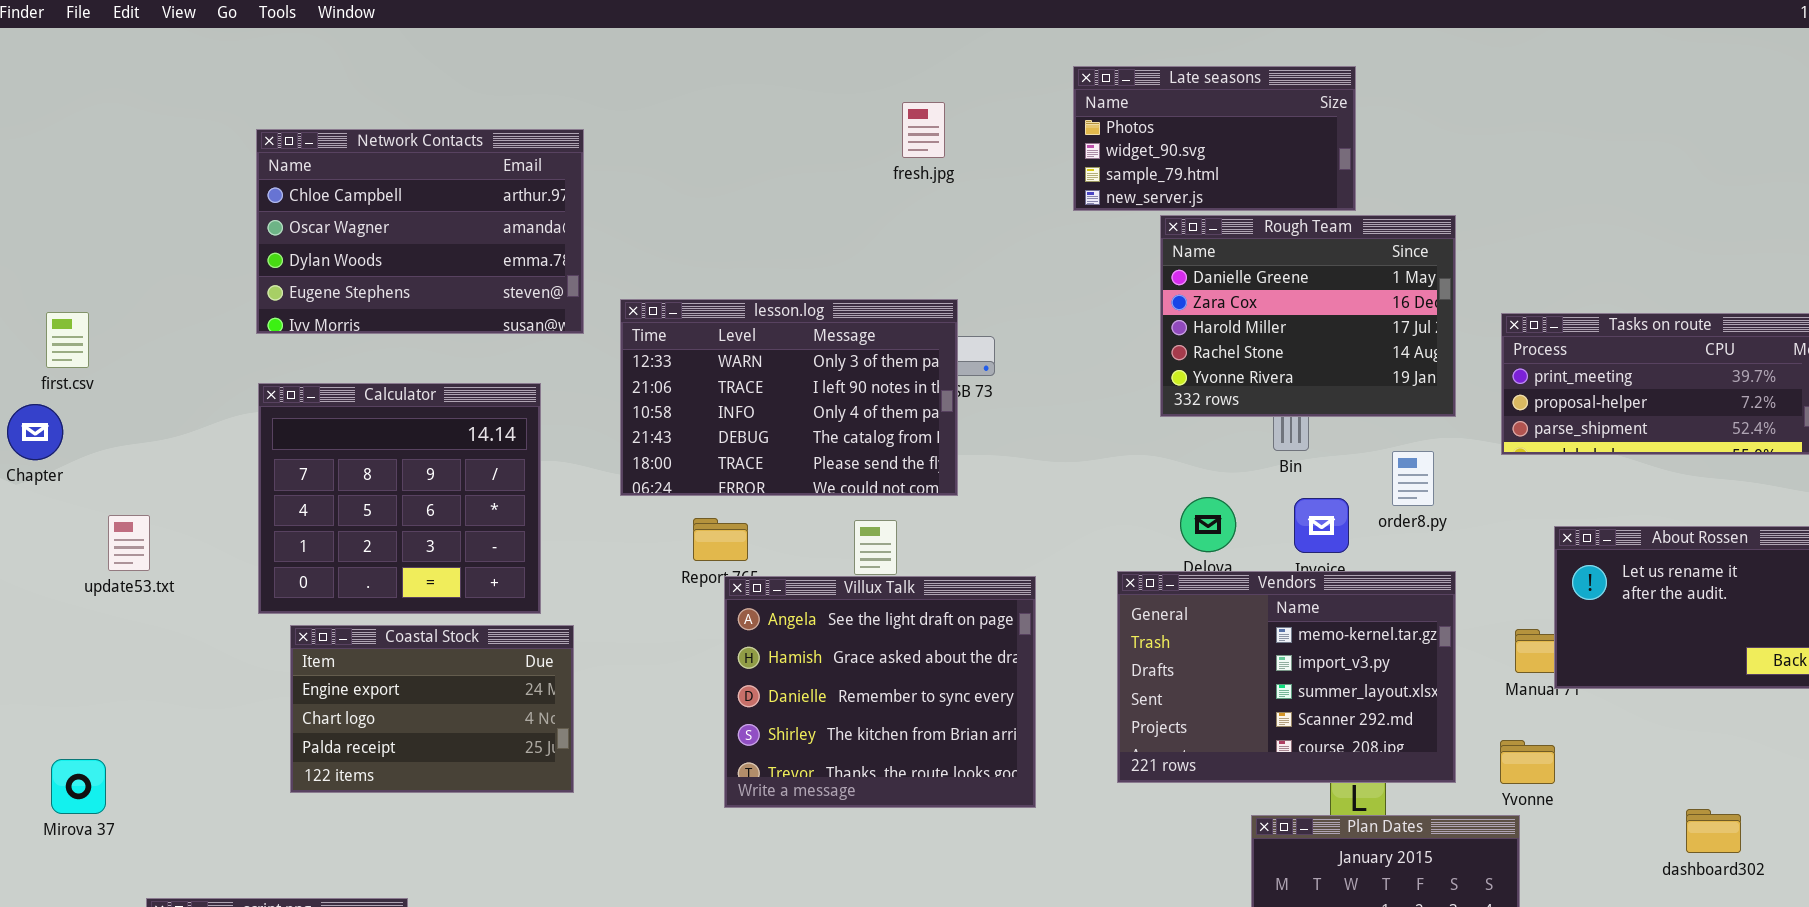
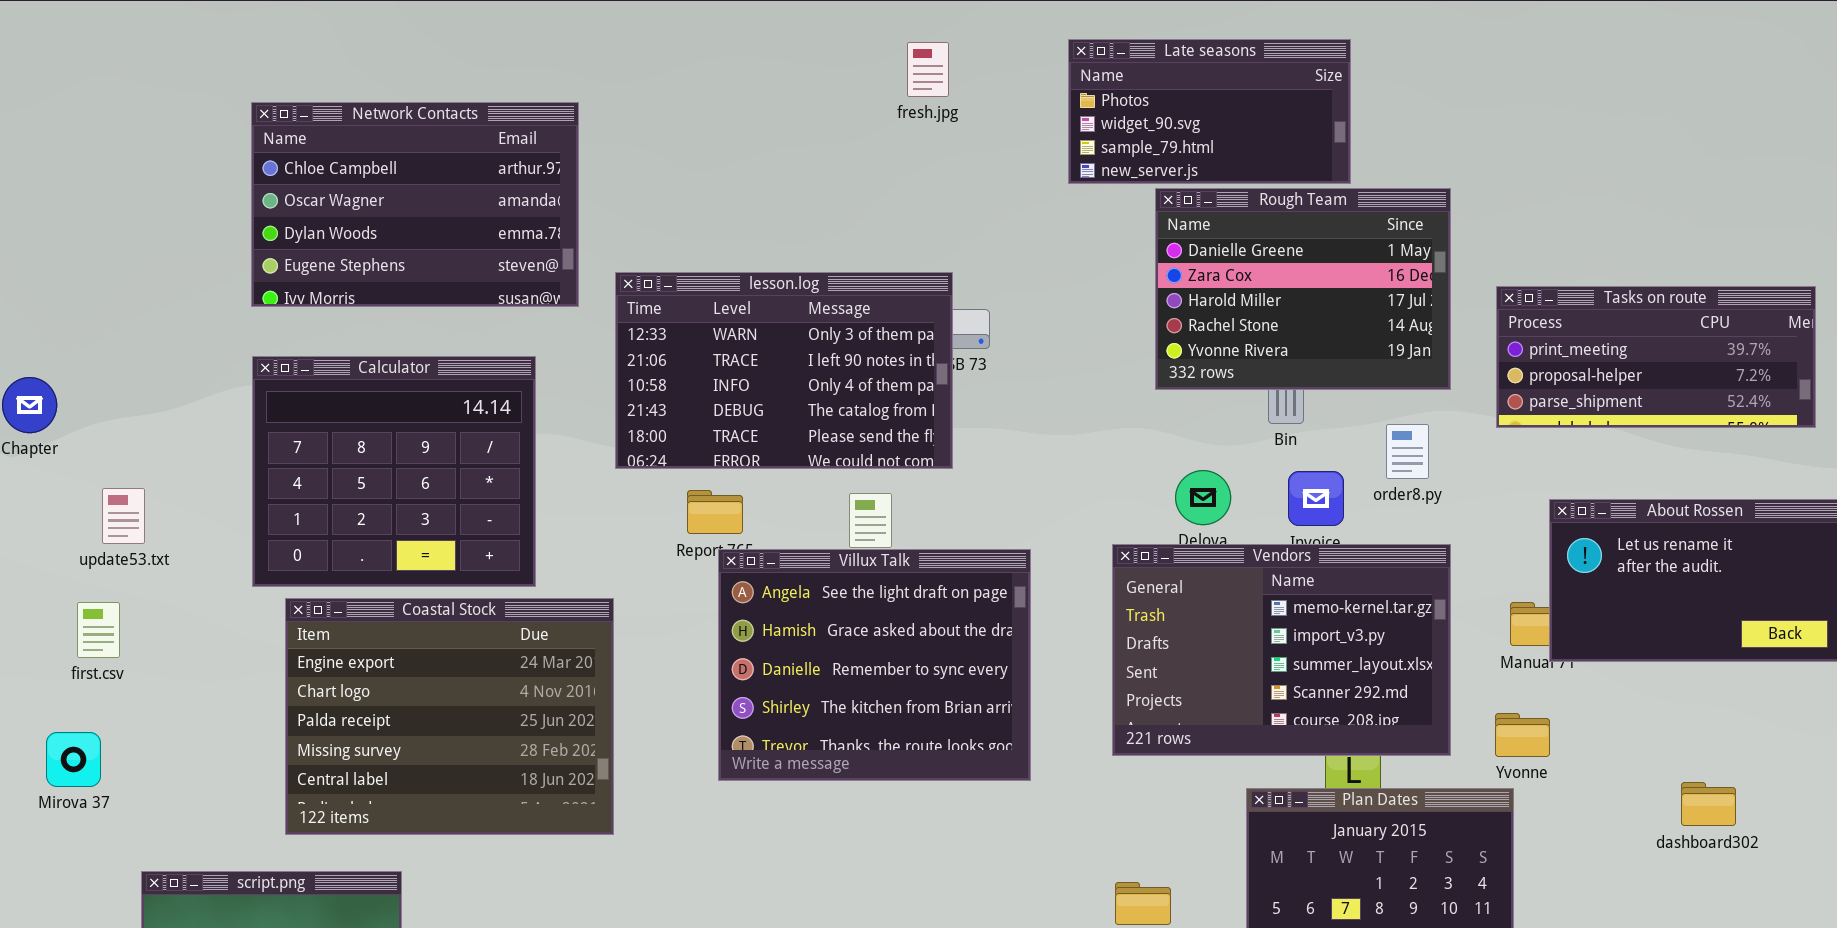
fresh.jpg: [902,102,945,158] -> [907,42,949,97], moved
first.csv: [46,312,89,368] -> [77,602,120,658], moved
Coastal Stock: [290,625,574,793] -> [285,598,614,835], resized

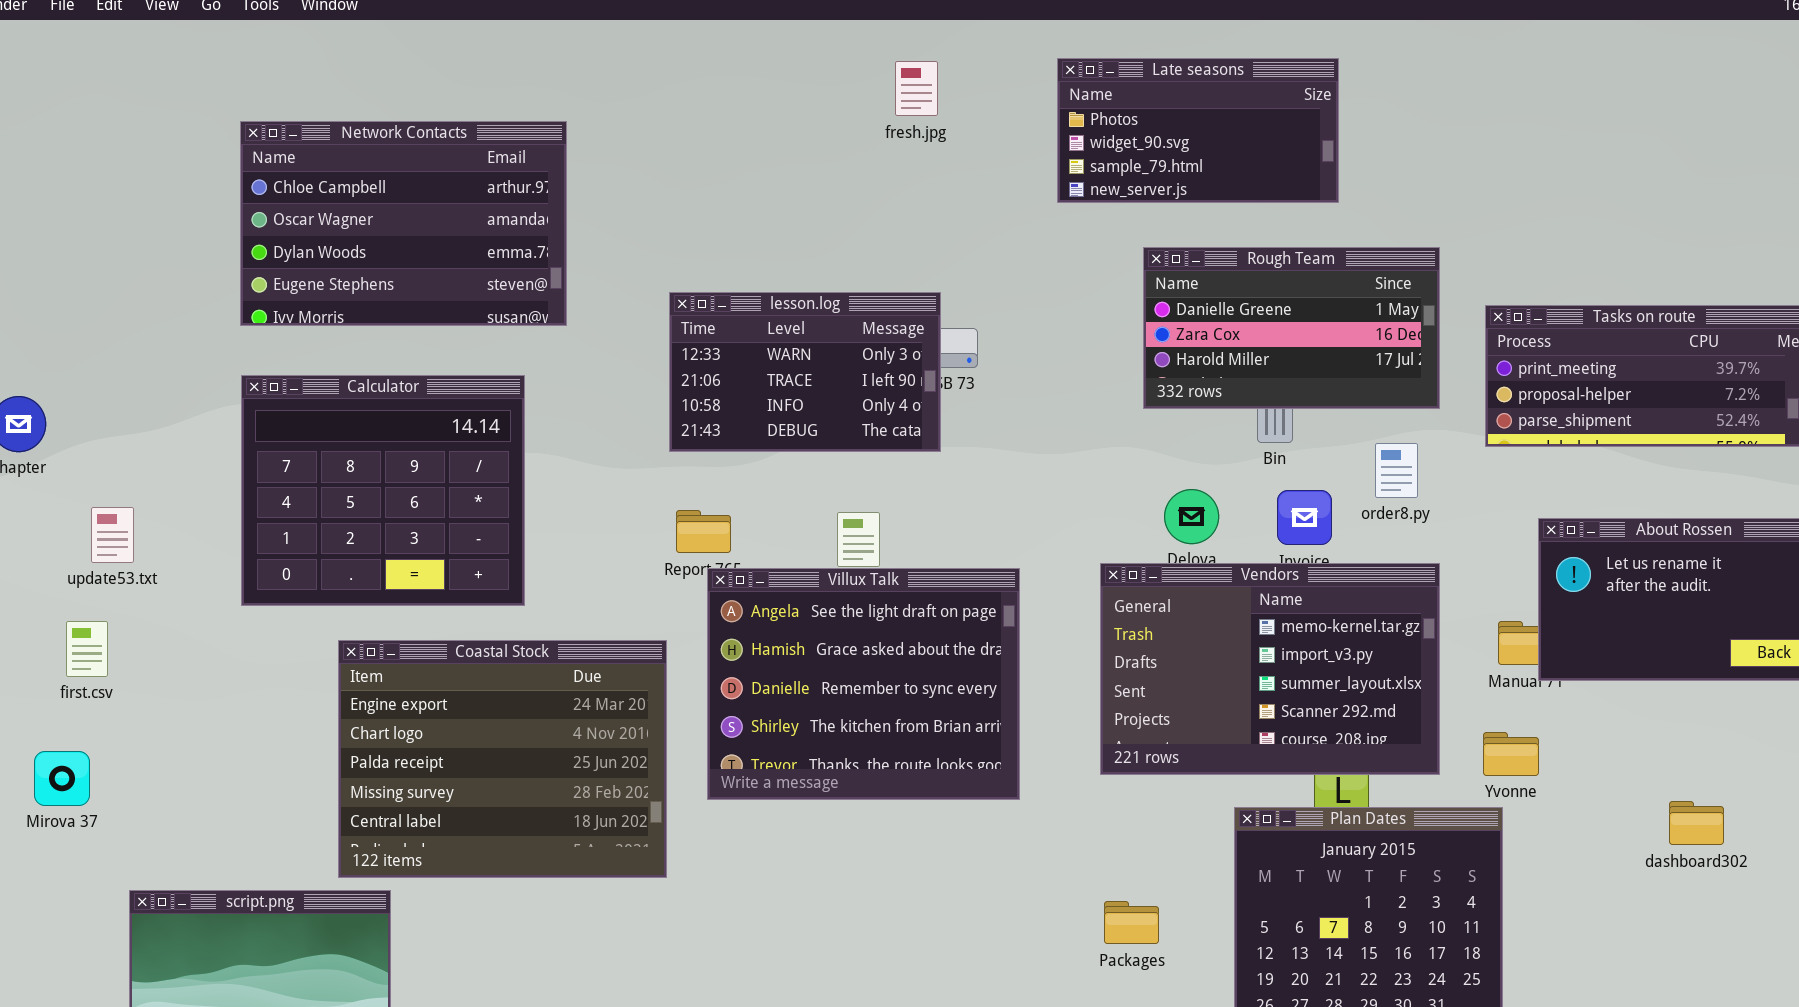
Rough Team: [1155,188,1451,390] -> [1143,247,1440,409], resized
lesson.log: [615,272,953,469] -> [669,292,941,452], resized
Coastal Stock: [285,598,614,835] -> [338,640,667,878], moved

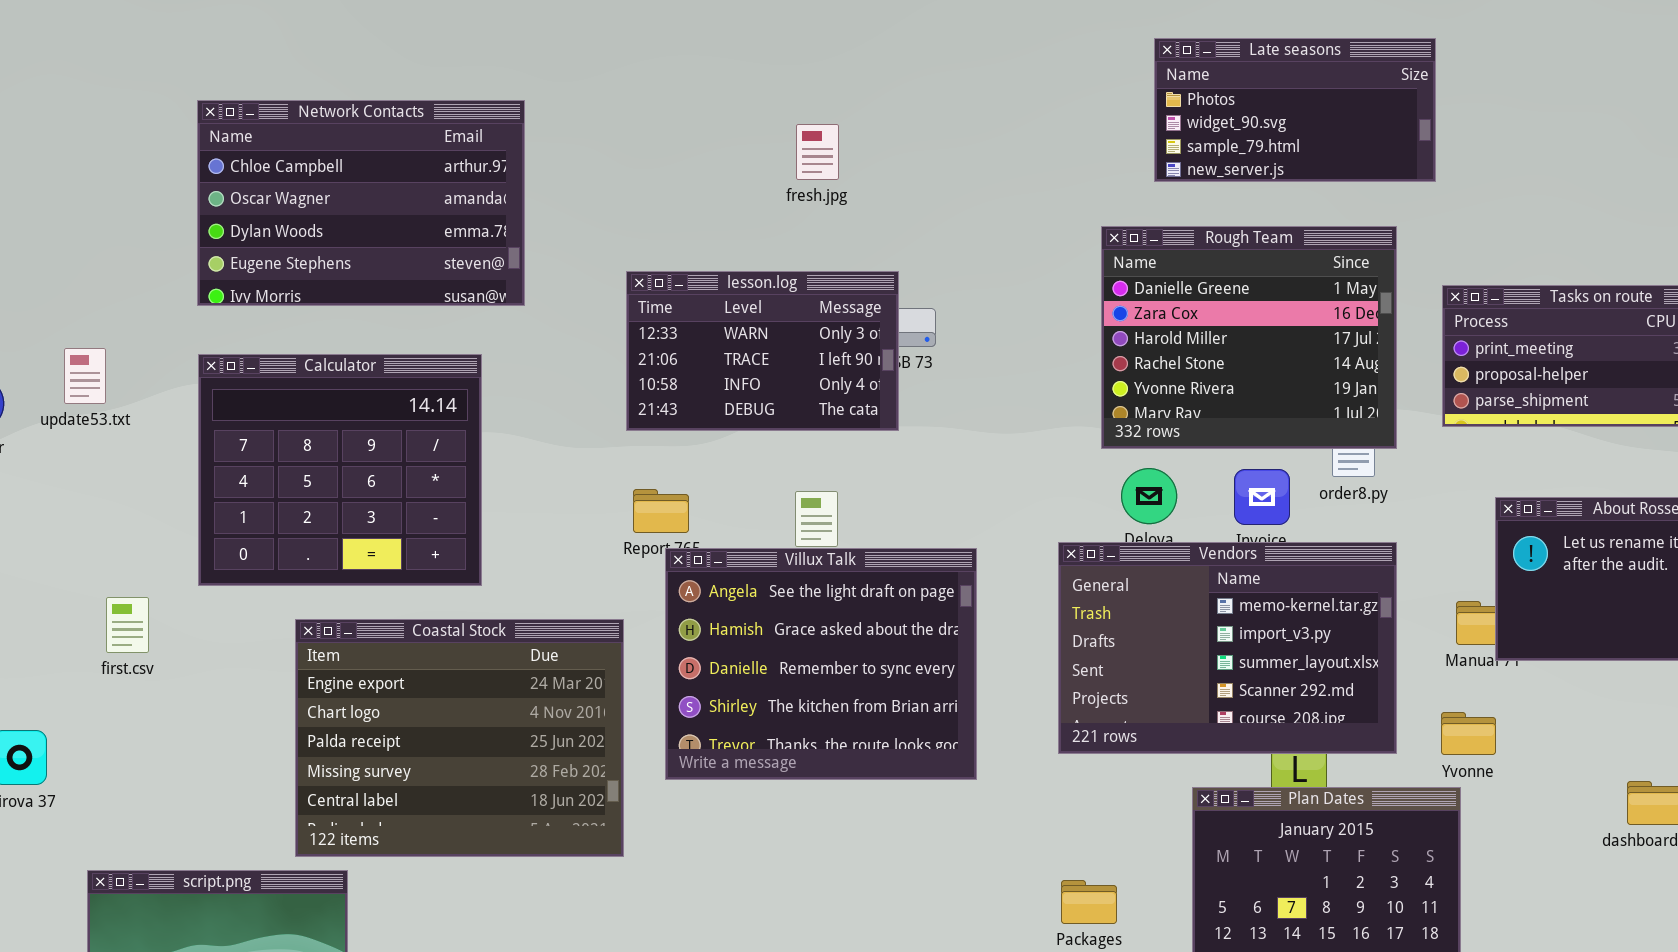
Late seasons: [1057,58,1339,203] -> [1154,38,1436,182], moved
fresh.jpg: [895,61,938,116] -> [796,124,839,180], moved
Rough Team: [1143,247,1440,409] -> [1101,226,1397,449], resized
update53.txt: [91,507,134,563] -> [64,348,106,404], moved
first.csv: [66,621,108,677] -> [106,597,149,653], moved

